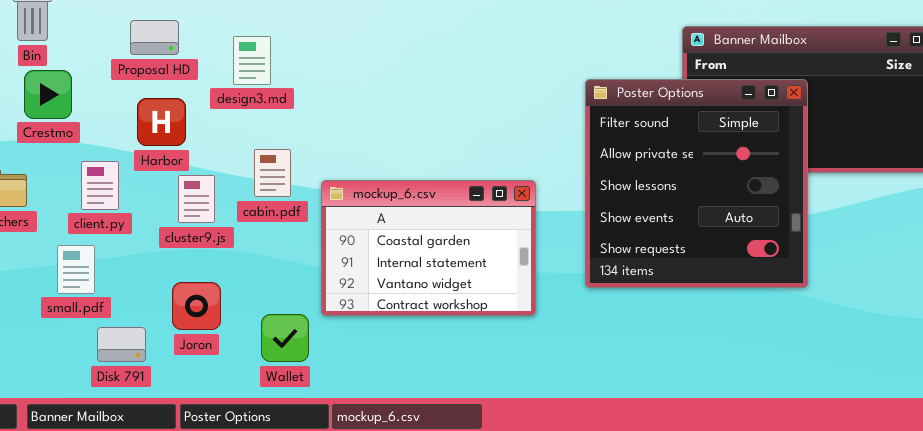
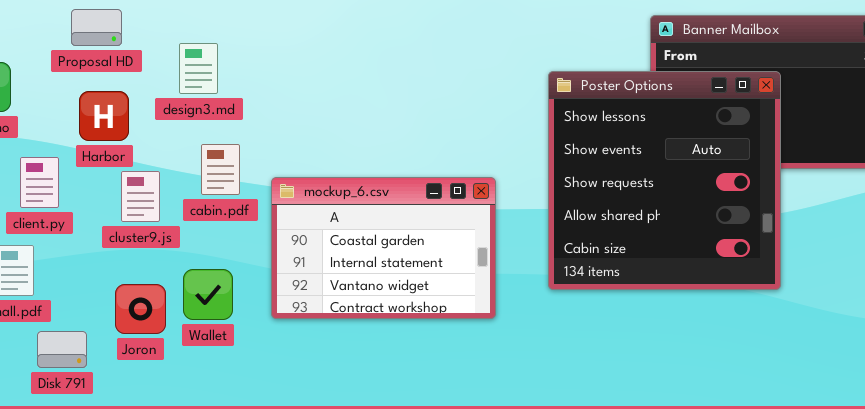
design3.md: [233,36,271,85] -> [179,43,218,94], moved
Poster Options: [585,79,808,288] -> [548,71,781,290], scrolled down 2 rows
Wallet: [261,314,309,362] -> [183,269,233,320], moved

